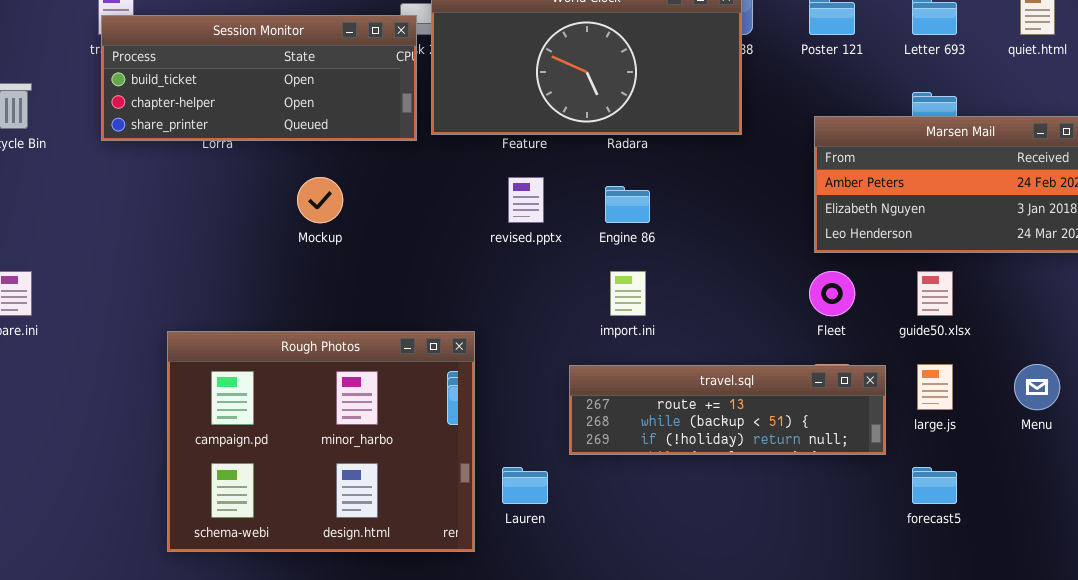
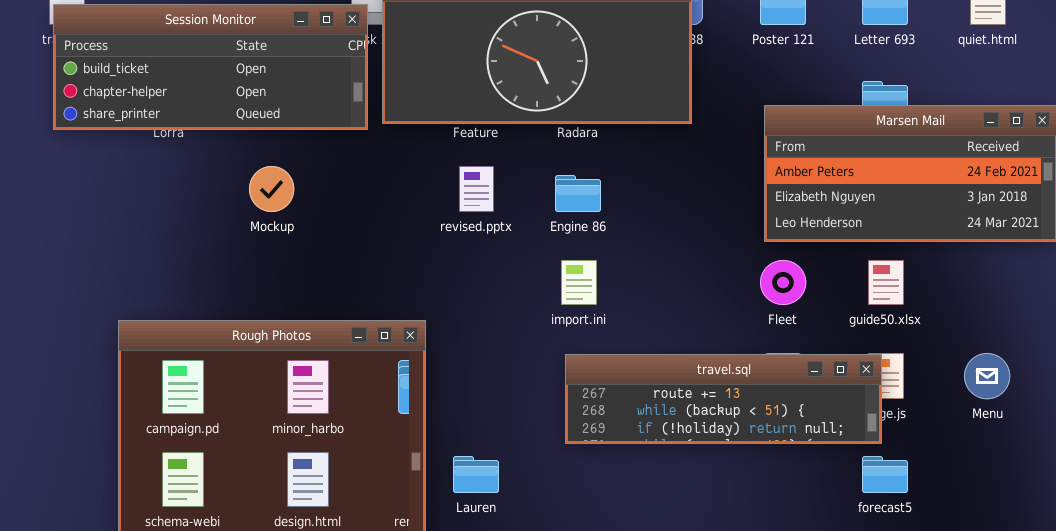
travel.sql: [569,365,886,455] -> [565,354,882,444], moved

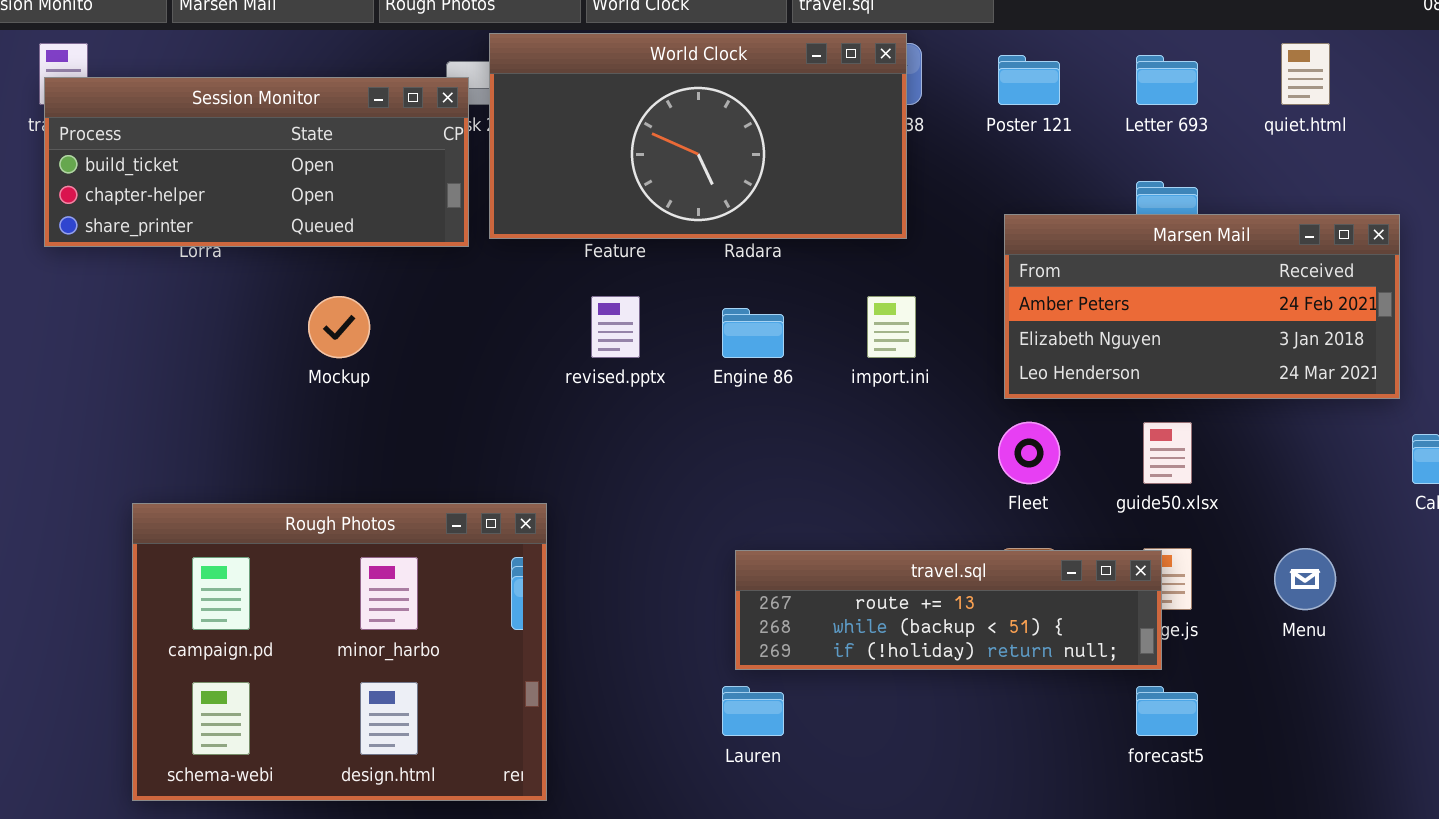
import.ini: [561,260,597,305] -> [867,296,916,358], moved
Lauren: [453,456,499,493] -> [722,686,784,736], moved

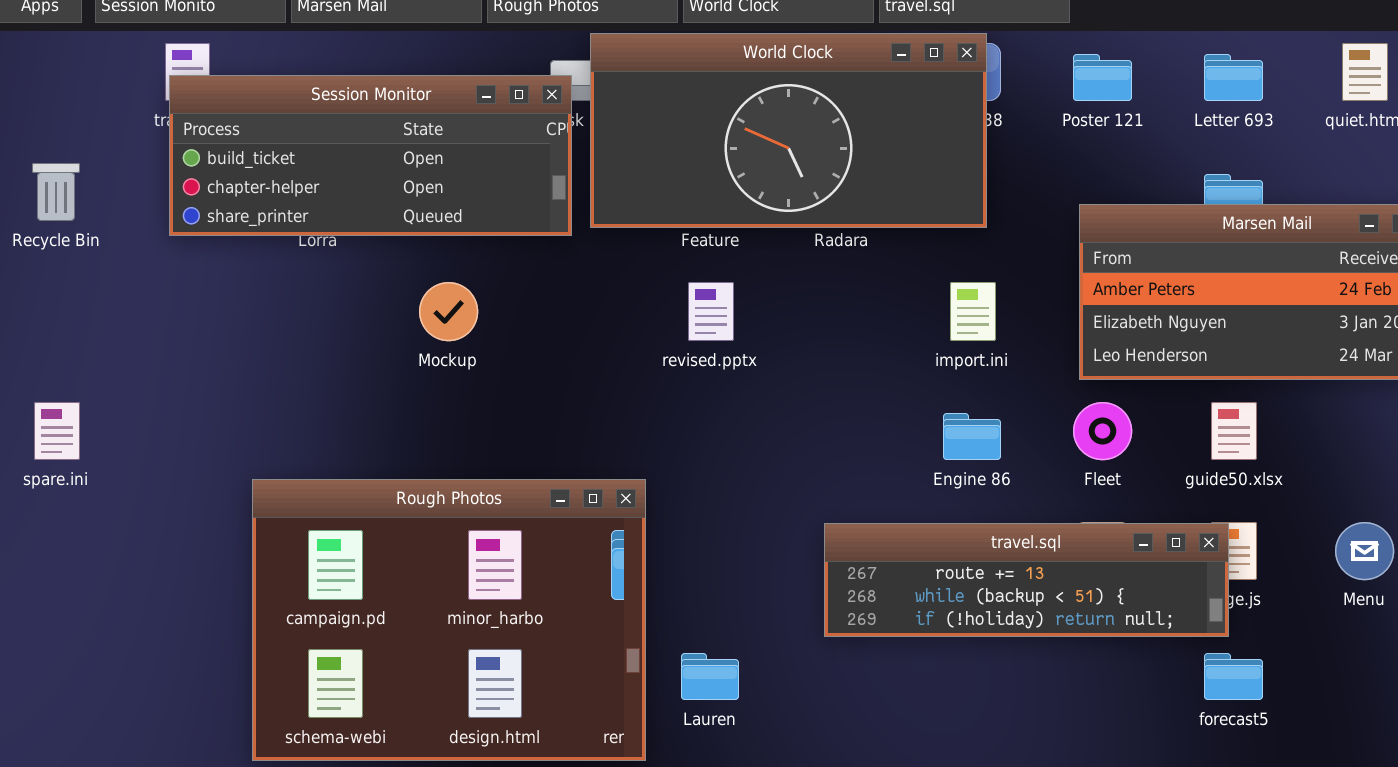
Engine 86: [722,308,784,358] -> [943,413,1001,460], moved
Lauren: [722,686,784,736] -> [681,653,739,700], moved

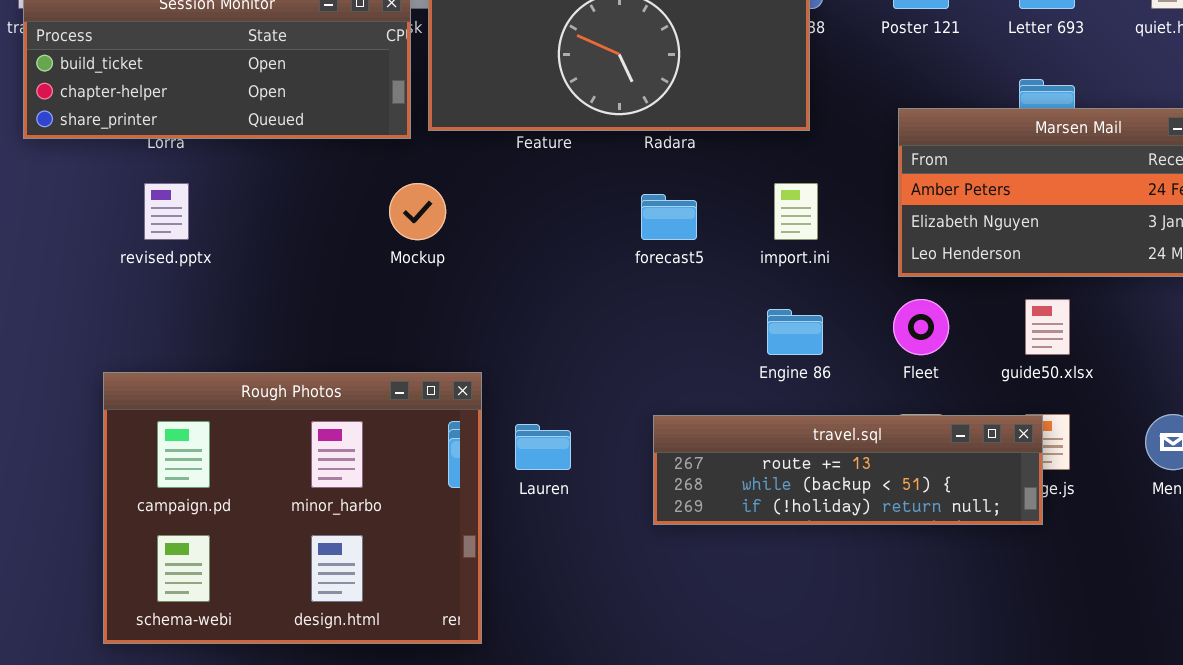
Mockup: [419,282,478,341] -> [389,183,446,240], moved
revised.pptx: [688,282,734,341] -> [144,183,189,240], moved
Lauren: [681,653,739,700] -> [515,424,571,470], moved
forecast5: [1204,653,1263,700] -> [641,194,697,240], moved

